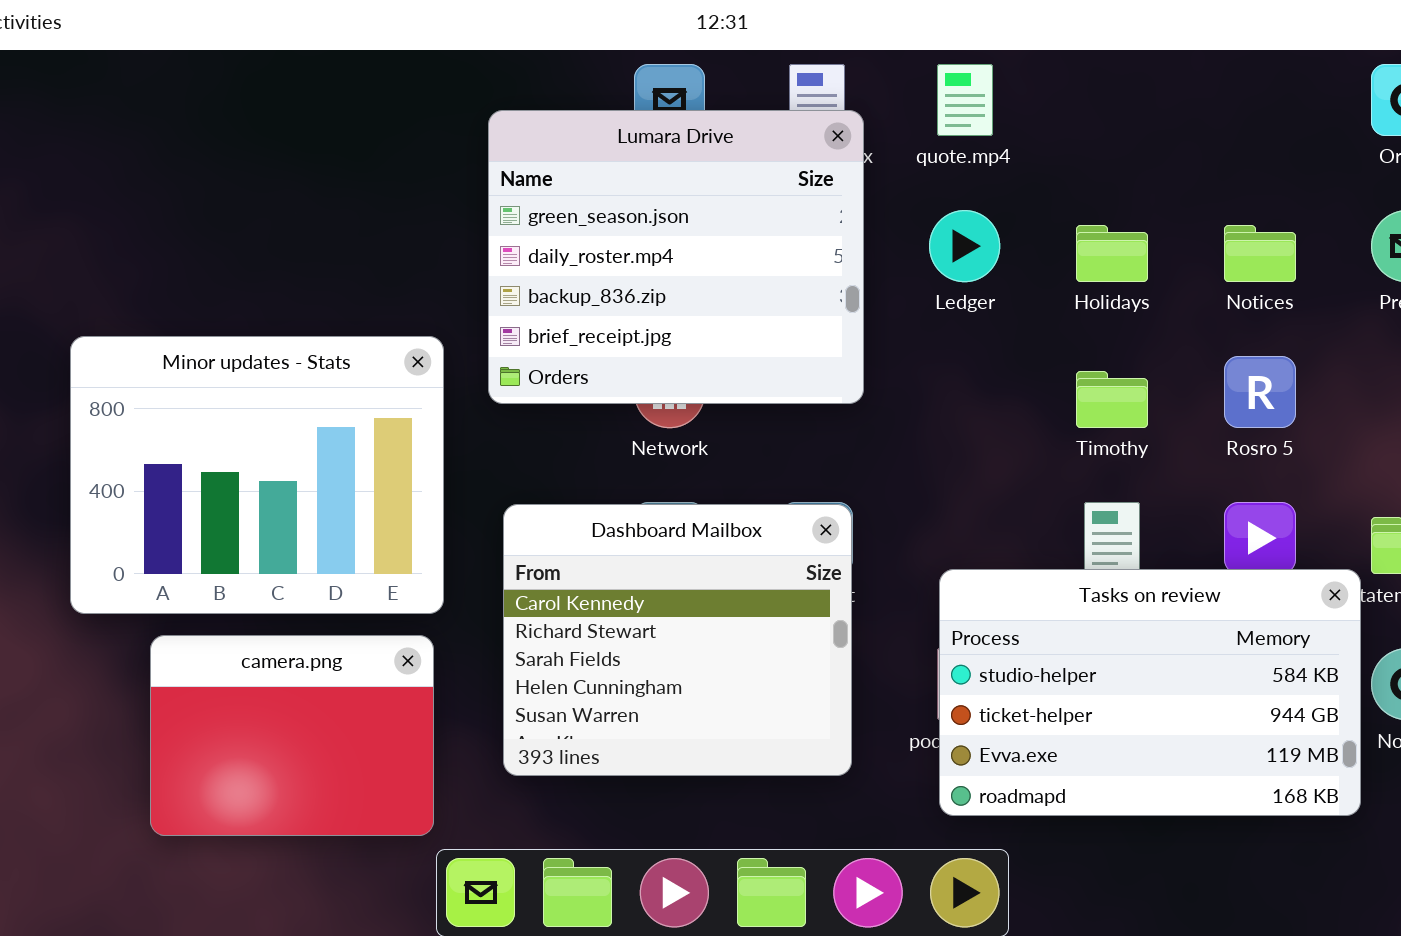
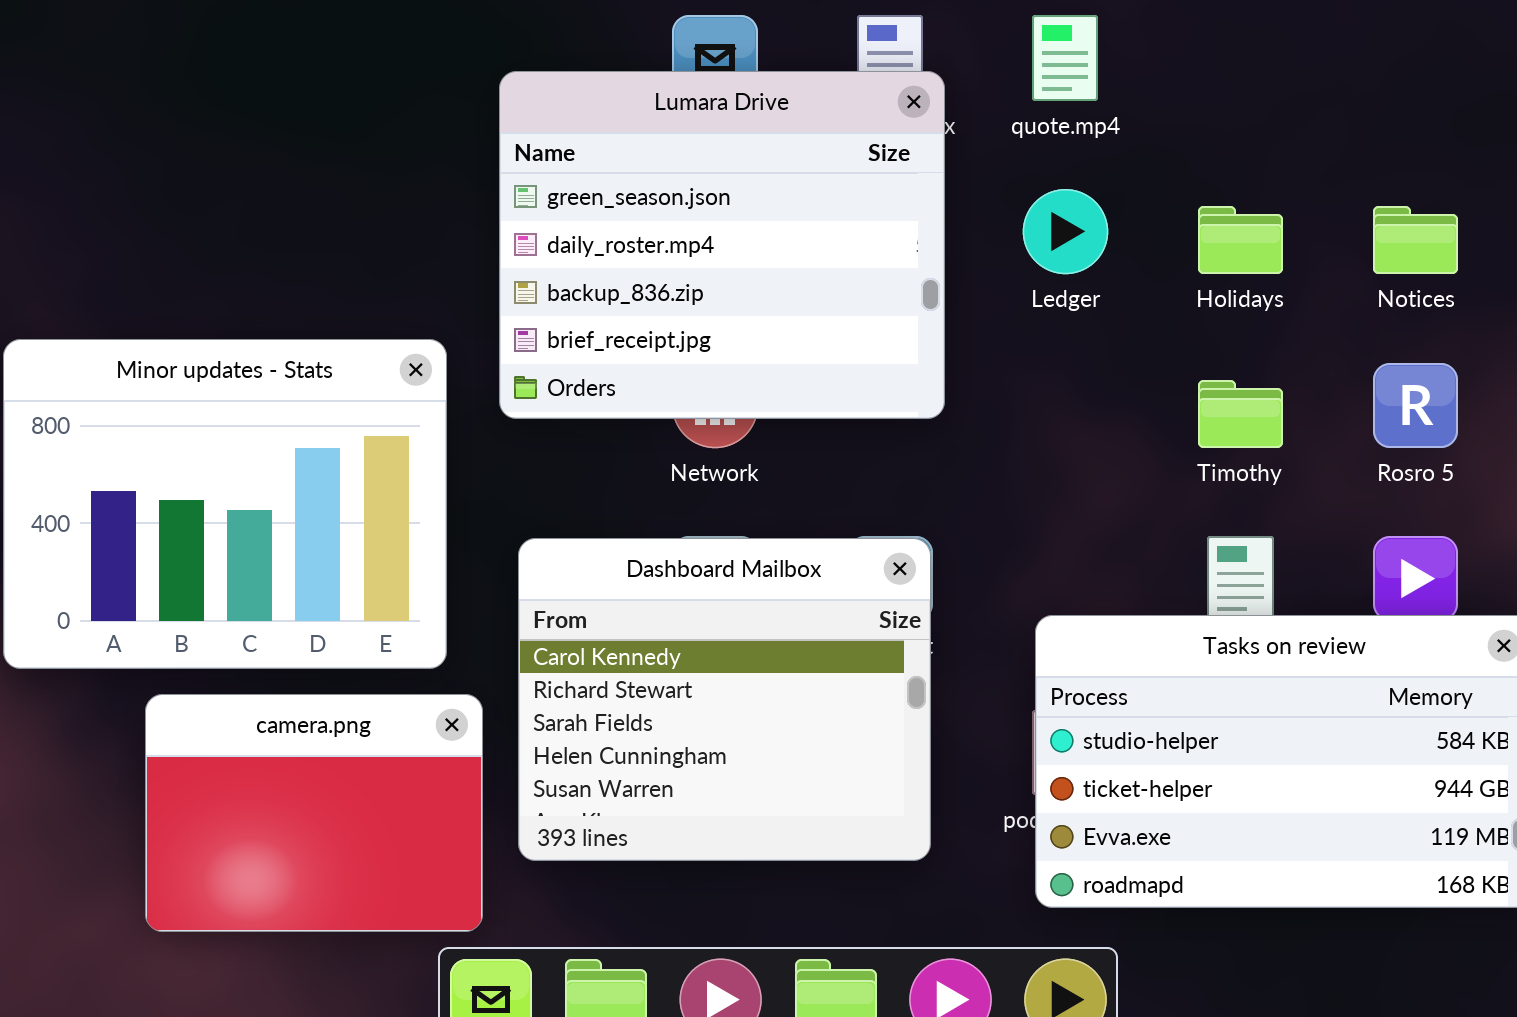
camera.png: [150,635,434,836] -> [145,694,483,932], moved

